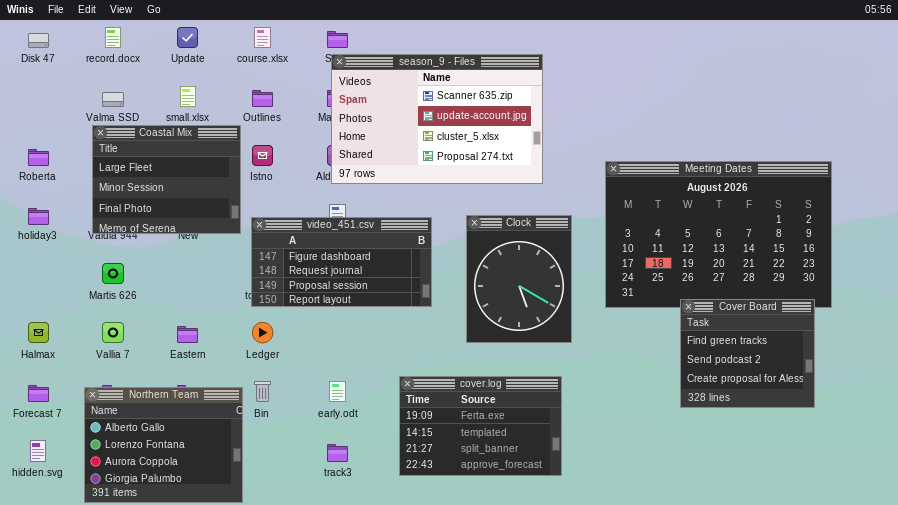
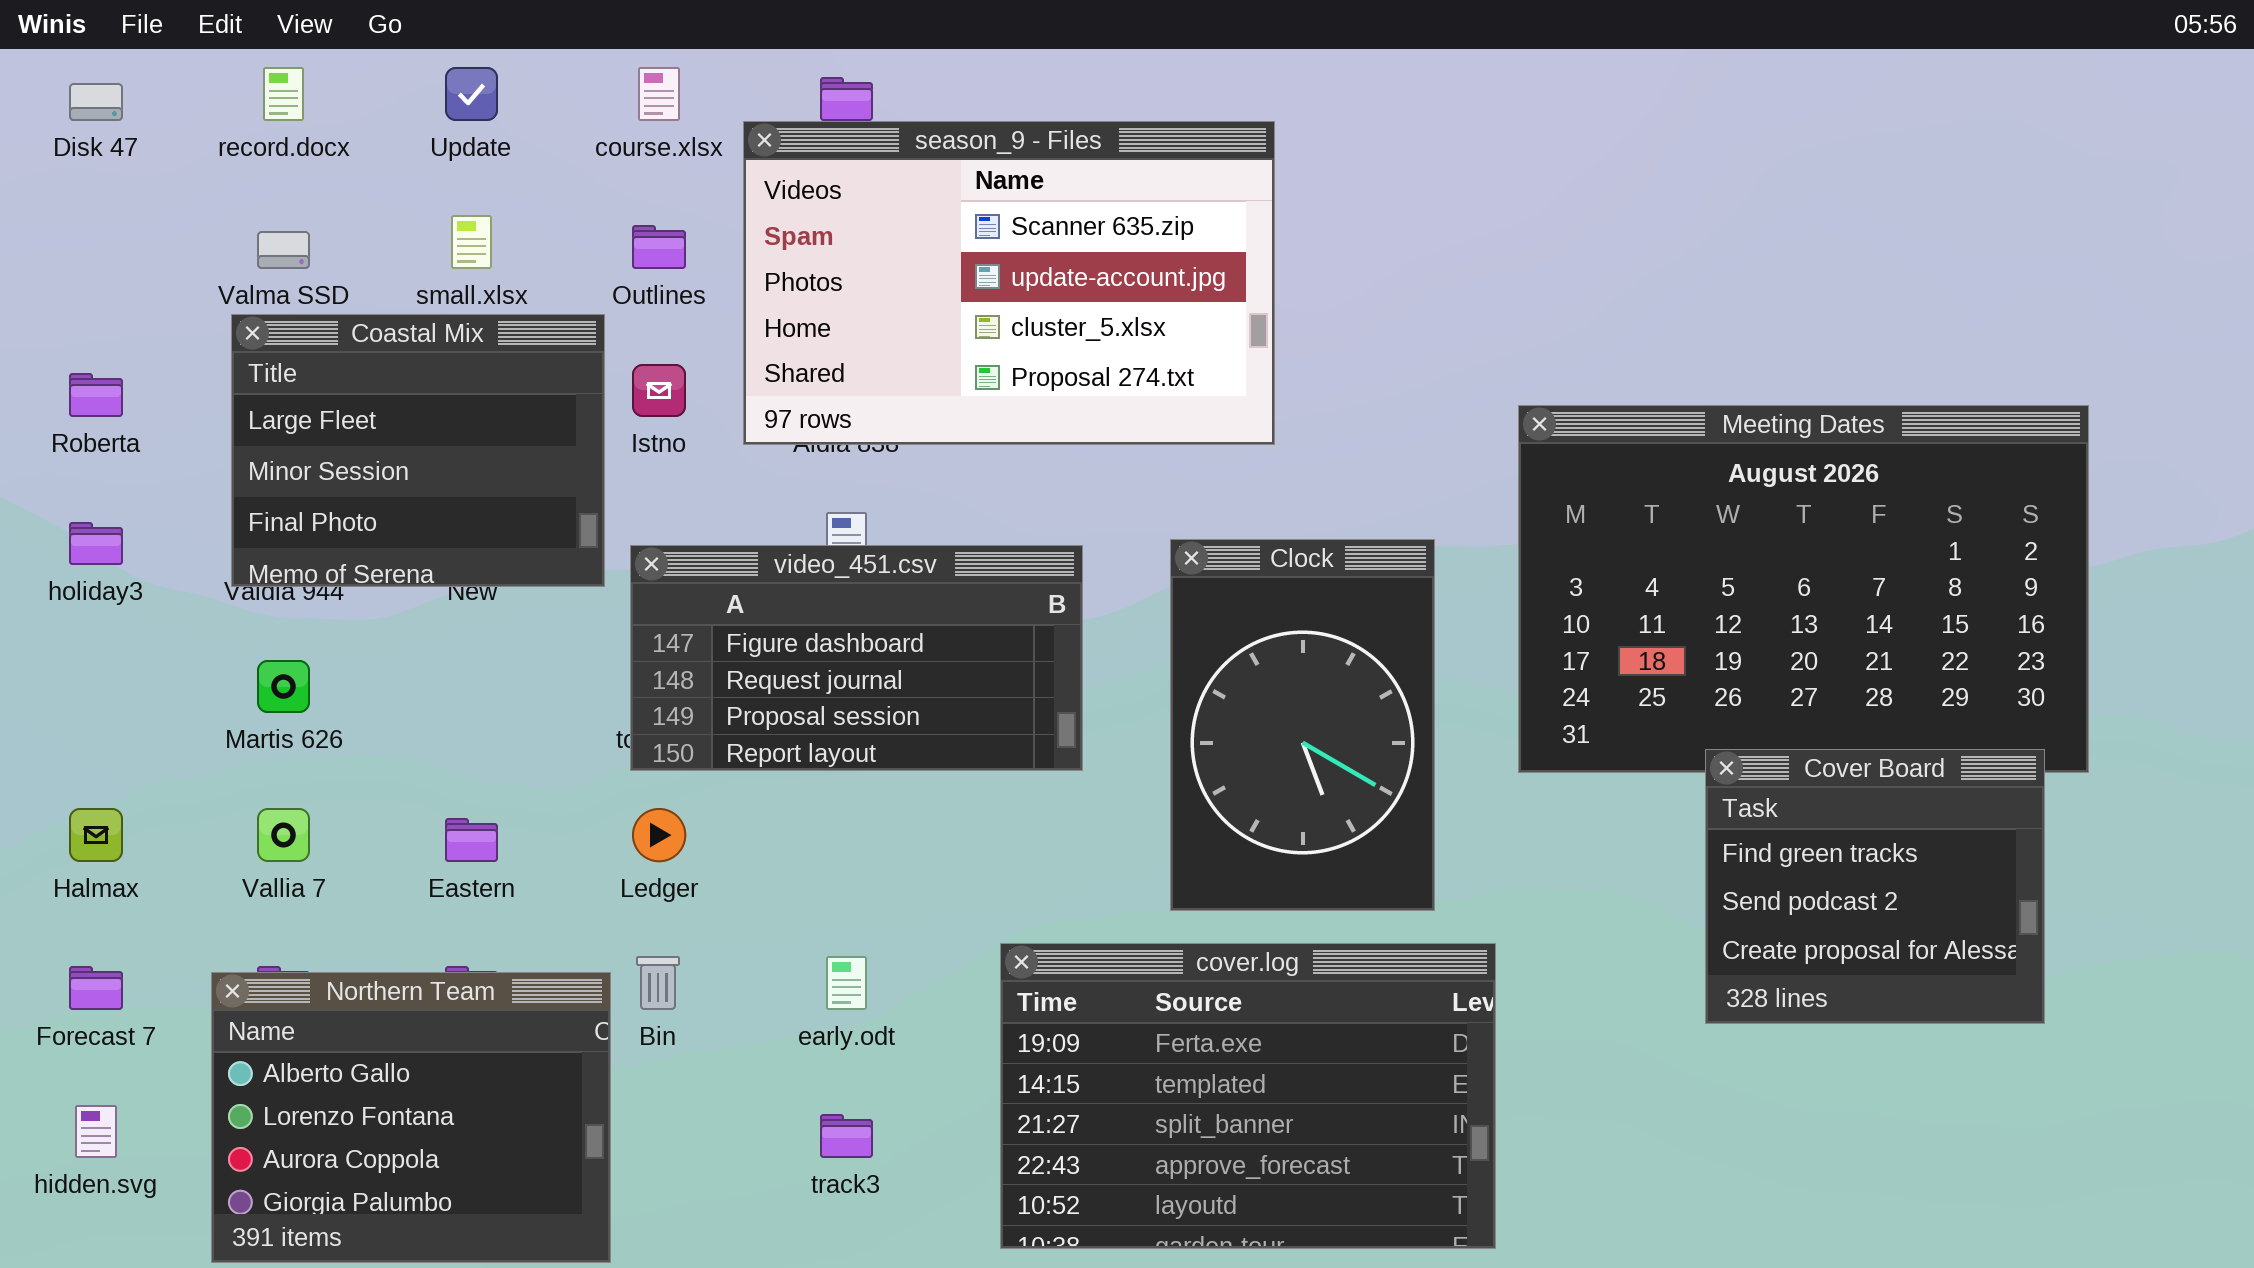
season_9 - Files: [331,54,543,184] -> [743,121,1275,445], moved
Clock: [466,215,572,343] -> [1170,539,1435,911], resized
cover.log: [399,376,562,476] -> [1000,943,1496,1249], resized

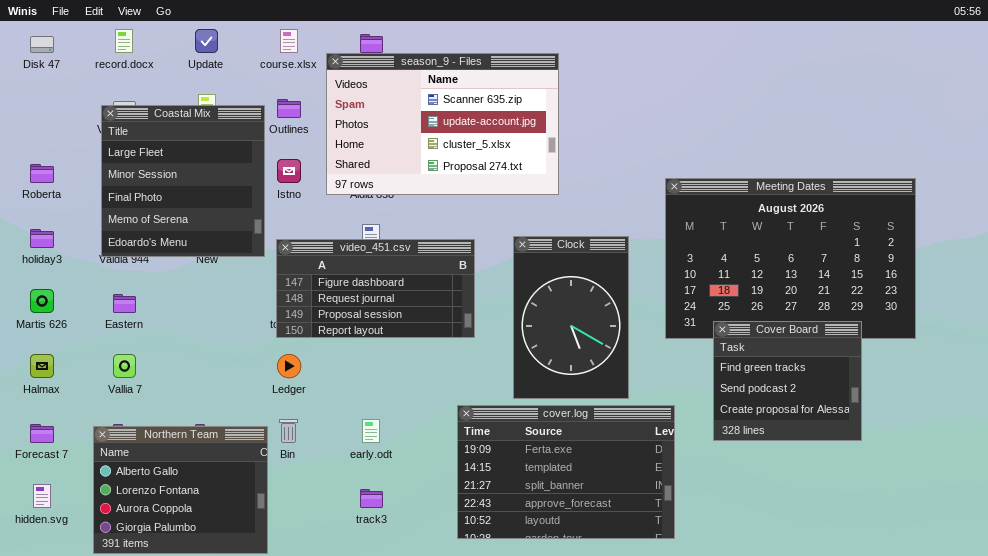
Coastal Mix: [231,314,605,587] -> [101,105,265,257], resized
Martis 626: [257,660,310,713] -> [30,289,54,313], moved
Cover Board: [1705,749,2045,1024] -> [713,321,862,441], moved
Eastern: [445,818,498,862] -> [113,294,136,313], moved
cover.log: [1000,943,1496,1249] -> [457,405,675,539], moved

